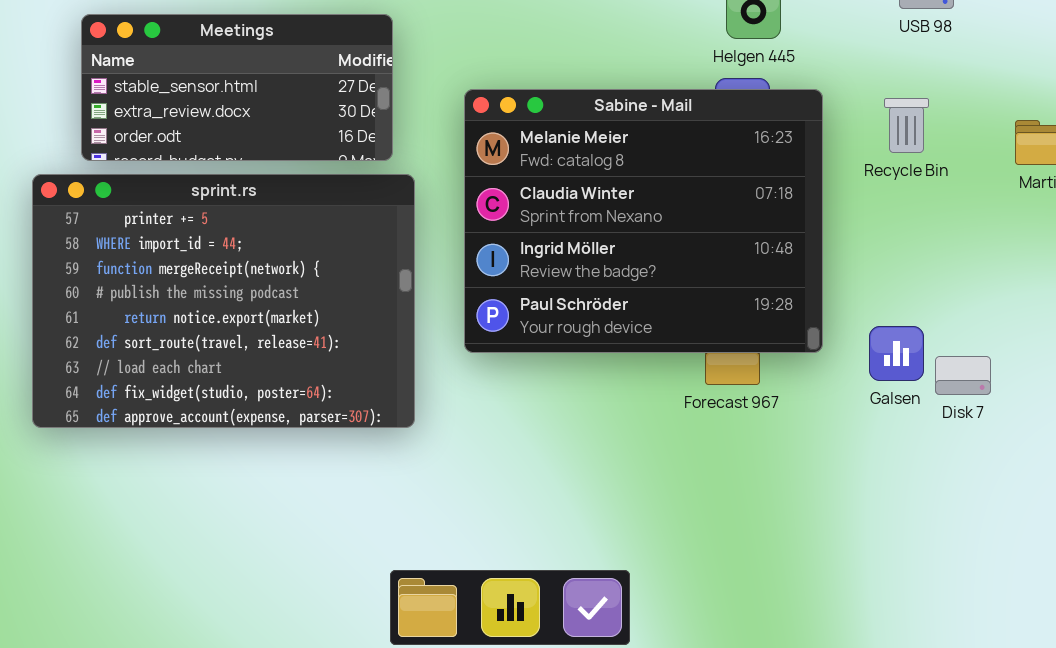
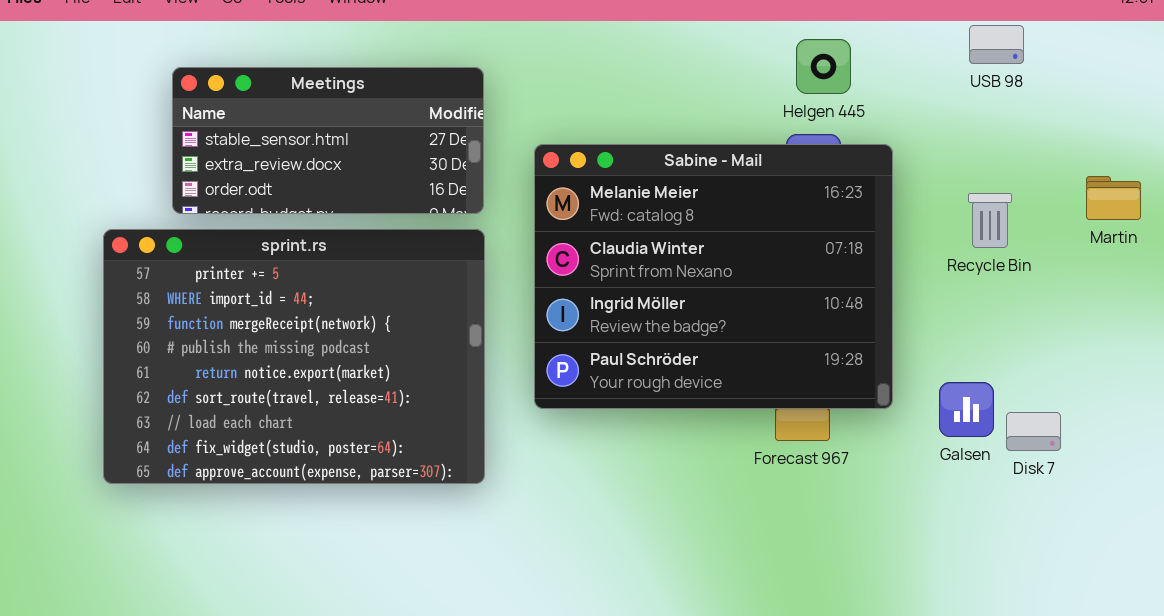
Meetings: [81,14,393,161] -> [172,67,484,214], moved
Recycle Bin: [884,98,929,153] -> [968,193,1012,248], moved

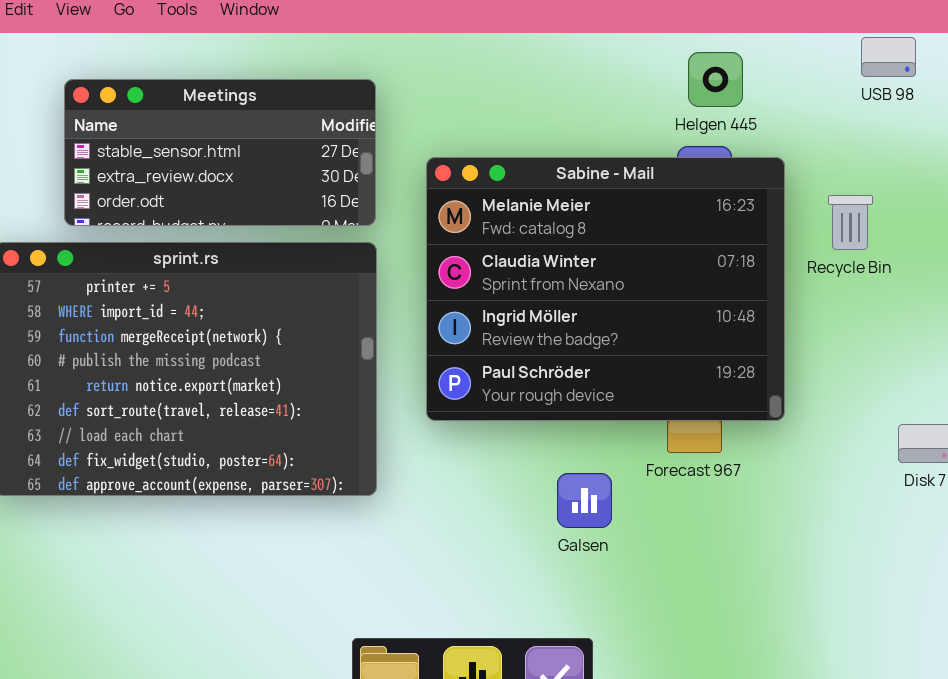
Recycle Bin: [968,193,1012,248] -> [828,195,873,250], moved
Galsen: [939,382,994,437] -> [557,473,612,528], moved

